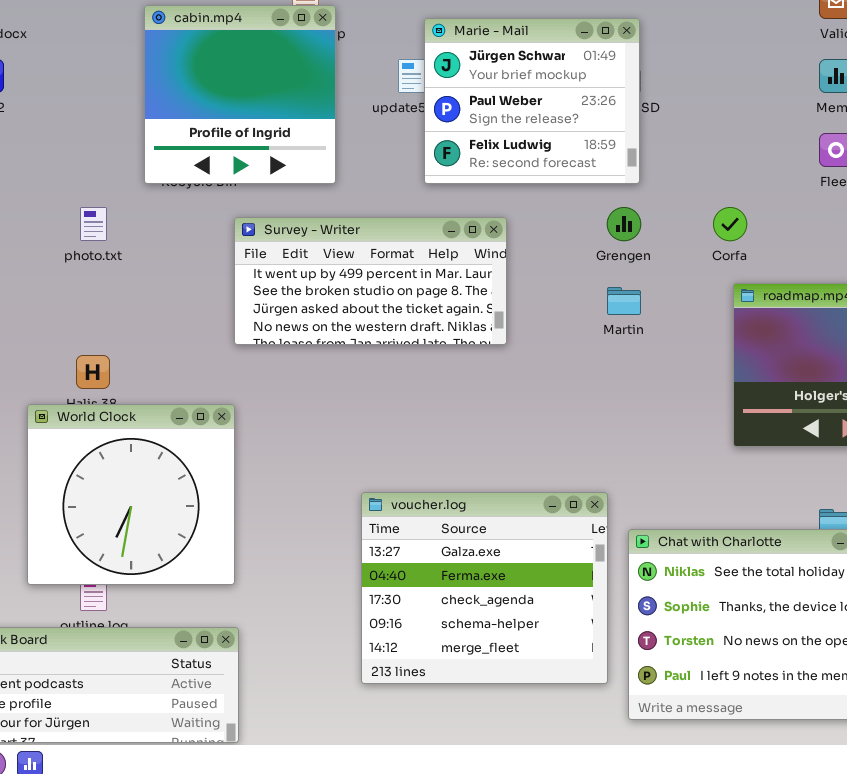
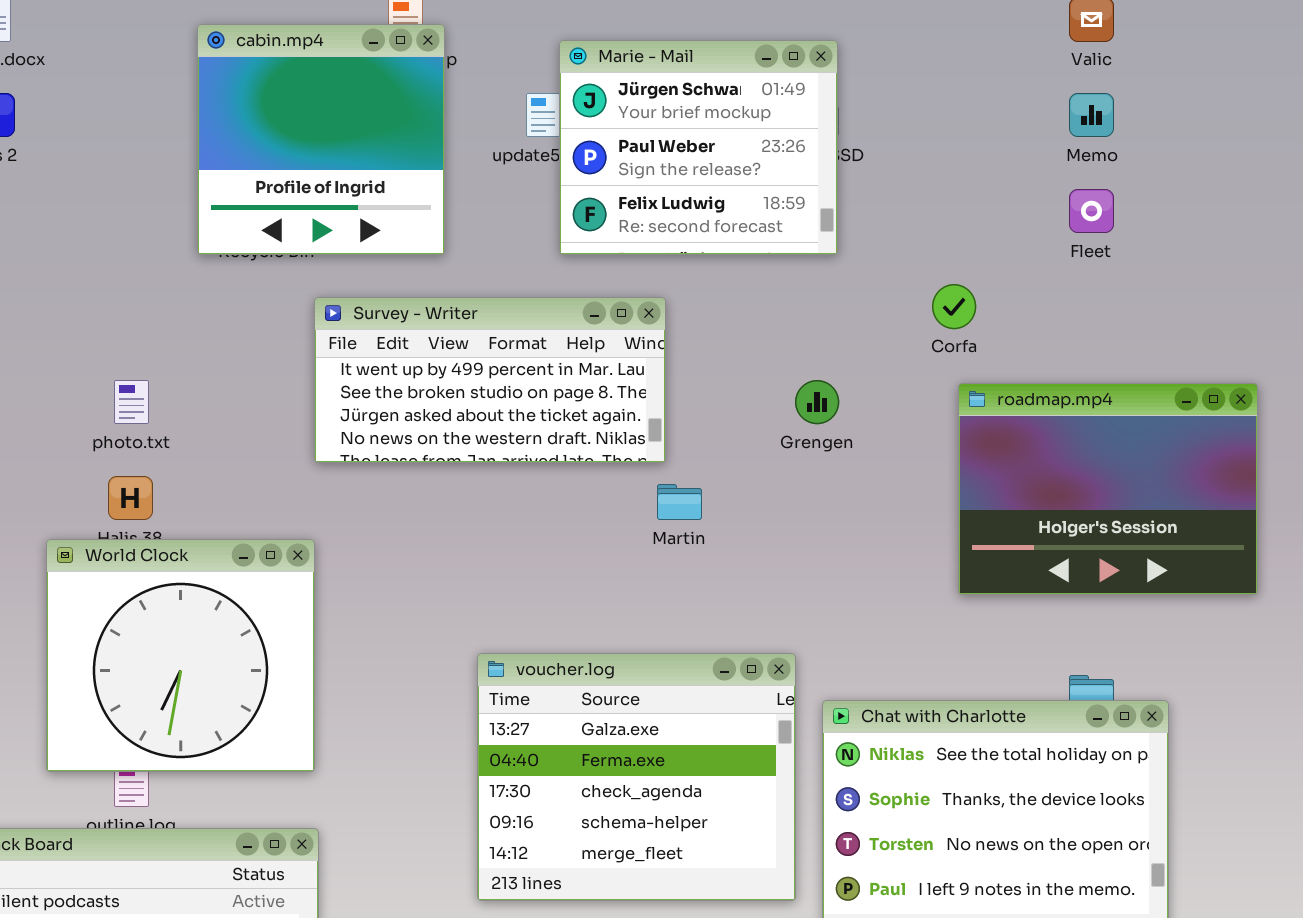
photo.txt: [80,207,107,241] -> [114,380,149,424], moved
Grengen: [607,207,641,241] -> [795,380,839,424], moved
Martin: [607,287,641,315] -> [657,484,702,520], moved

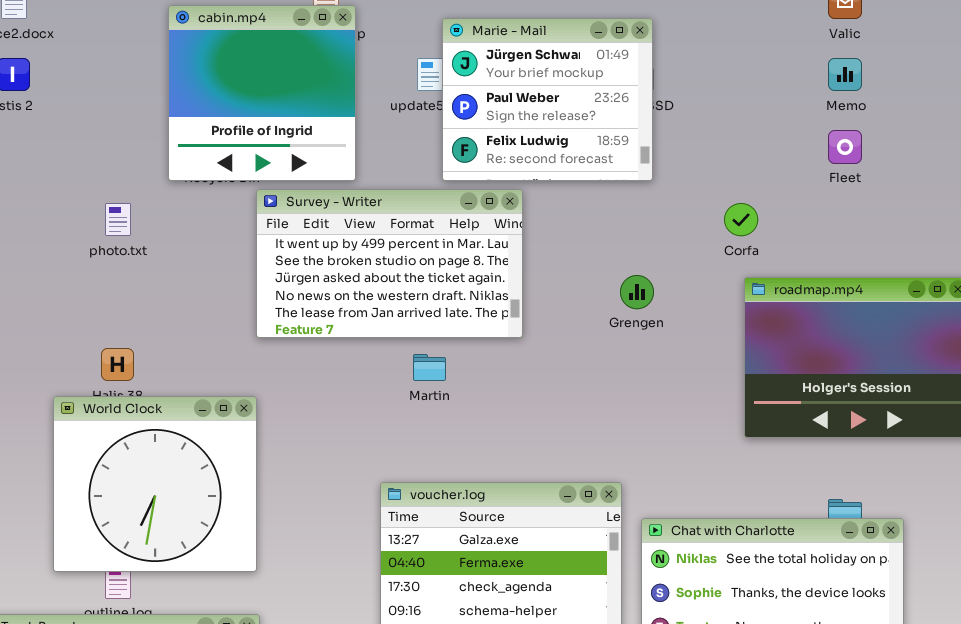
Survey - Writer: [314,297,666,463] -> [256,189,523,338], resized
photo.txt: [114,380,149,424] -> [105,203,131,236], moved
Martin: [657,484,702,520] -> [413,354,446,381], moved

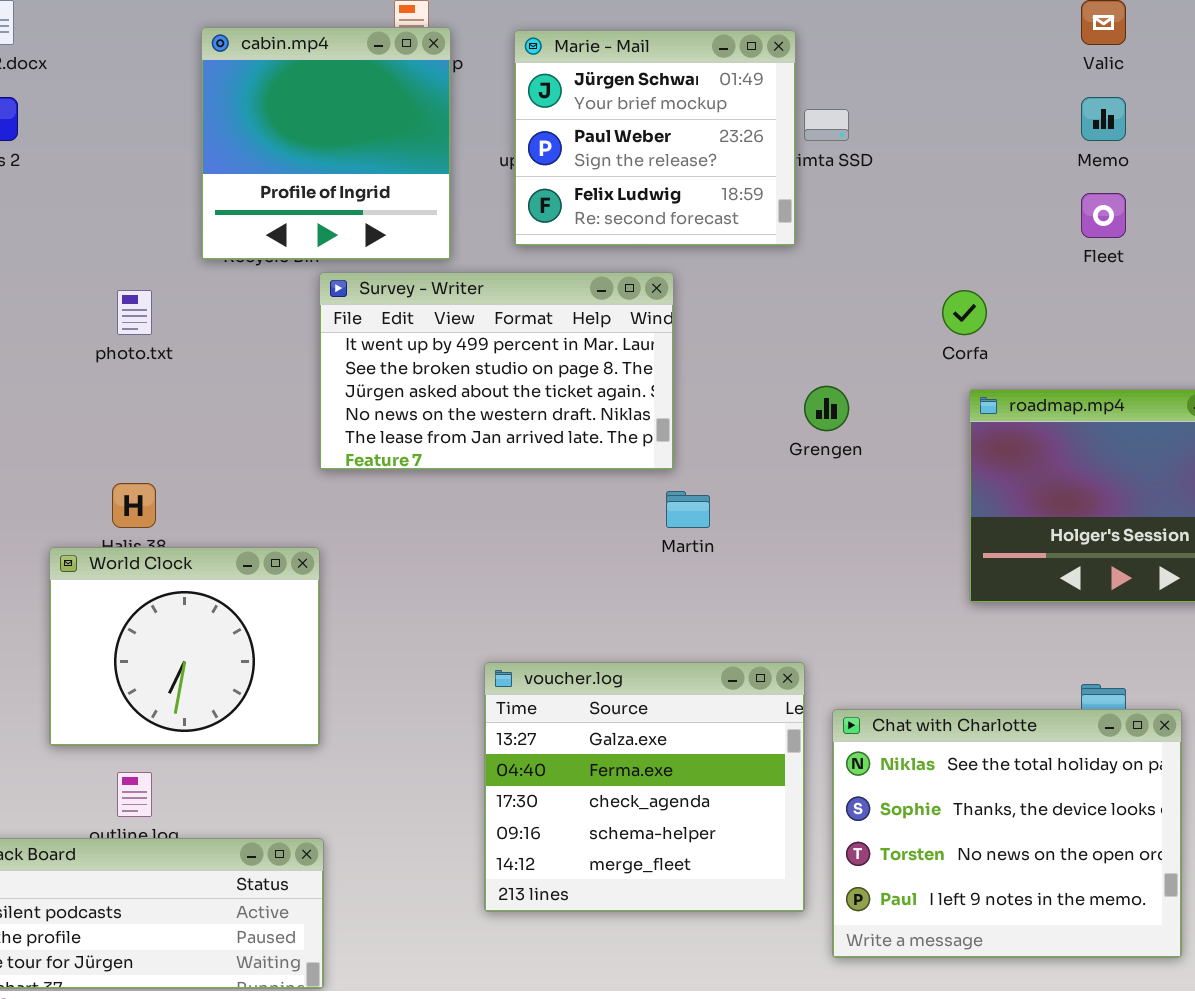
Marie - Mail: [442,18,653,181] -> [514,30,796,246], moved
Martin: [413,354,446,381] -> [666,491,710,528], moved
World Clock: [53,396,257,572] -> [49,547,320,746], resized

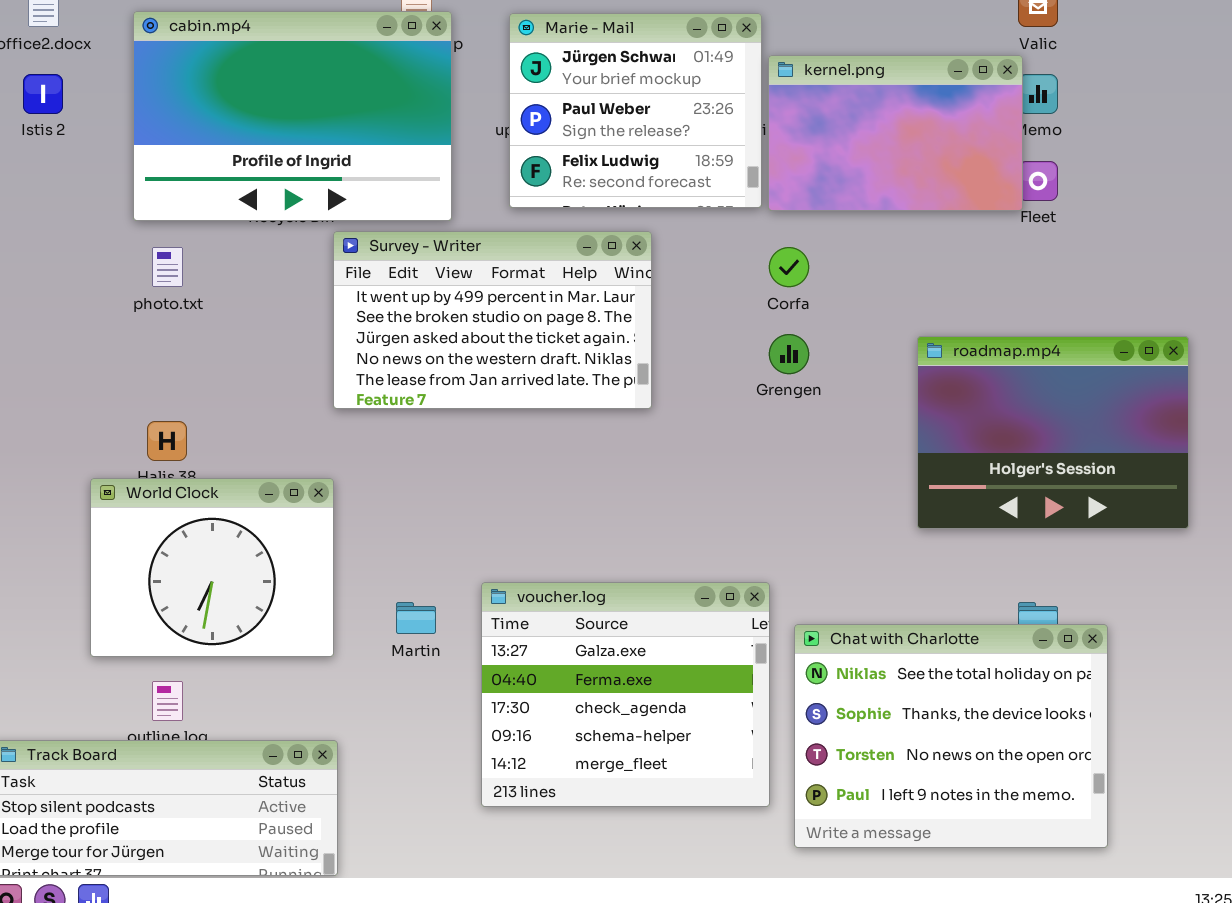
cabin.mp4: [201,27,451,260] -> [133,11,452,221], resized
kernel.png: none -> [768,55,1023,211], opened
Corfa: [942,290,987,335] -> [769,247,809,287], moved
Martin: [666,491,710,528] -> [396,602,436,634], moved

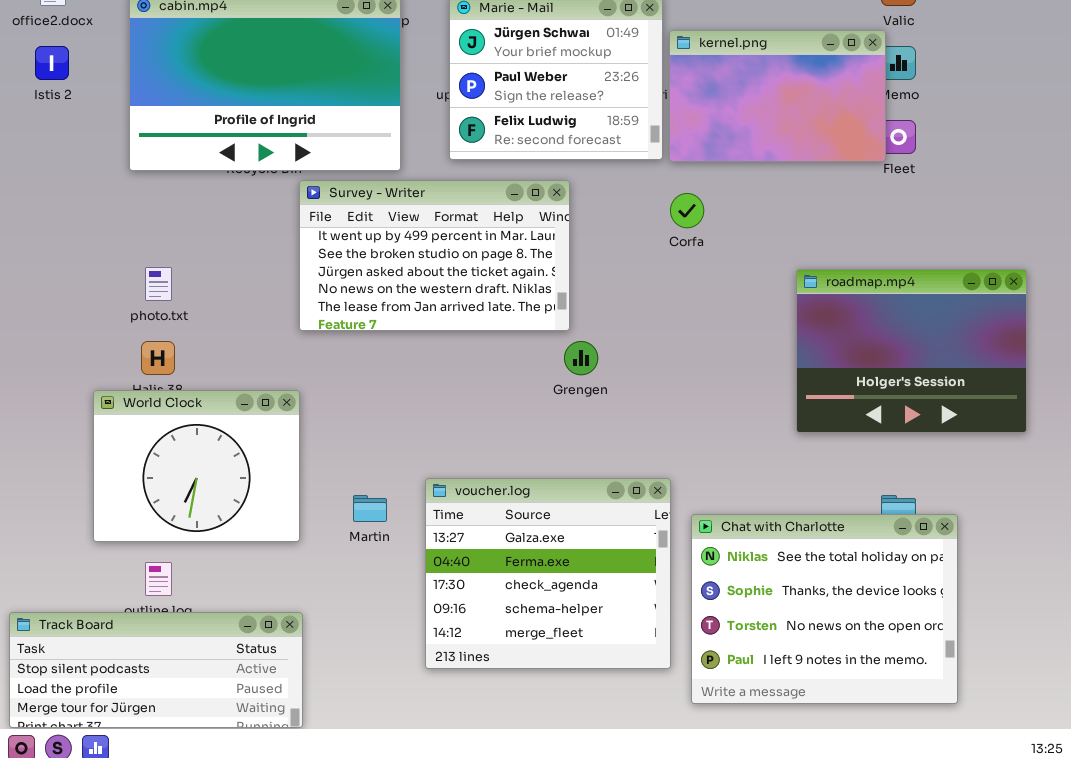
photo.txt: [152,247,183,287] -> [145,267,172,301], moved
Grengen: [769,334,809,374] -> [564,341,598,375], moved

